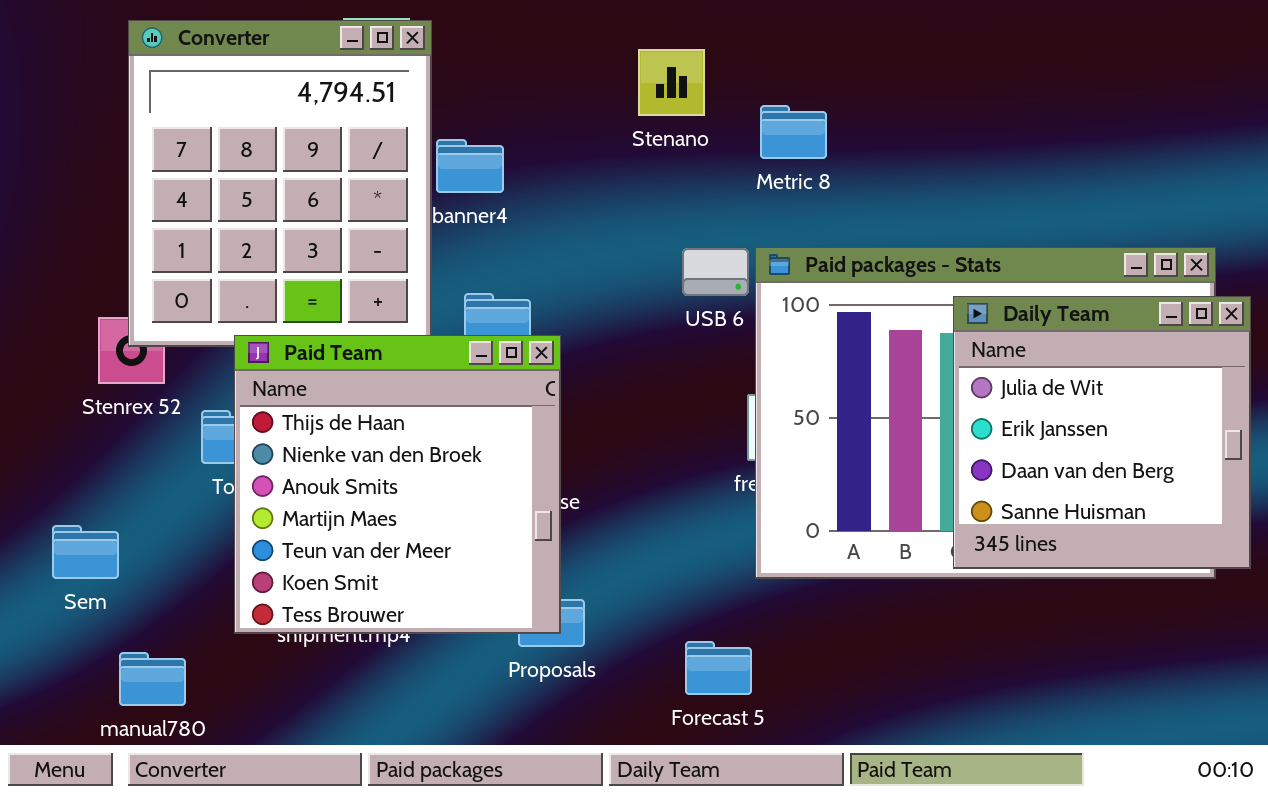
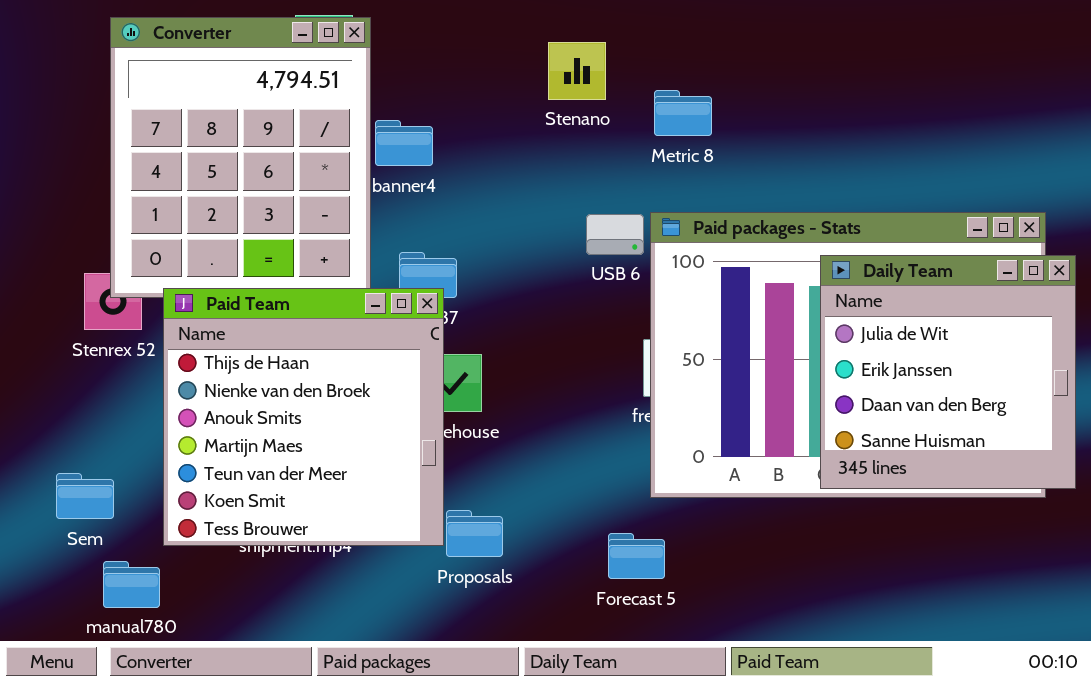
Paid Team: [234,335,561,634] -> [163,288,444,546], moved
Sem: [52,525,119,579] -> [56,473,114,519], moved
Forecast 5: [685,641,752,695] -> [608,533,665,579], moved

